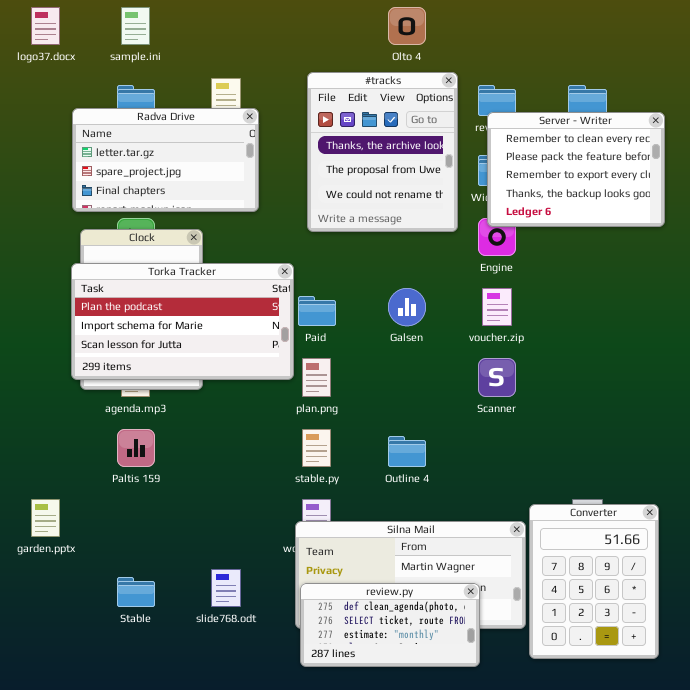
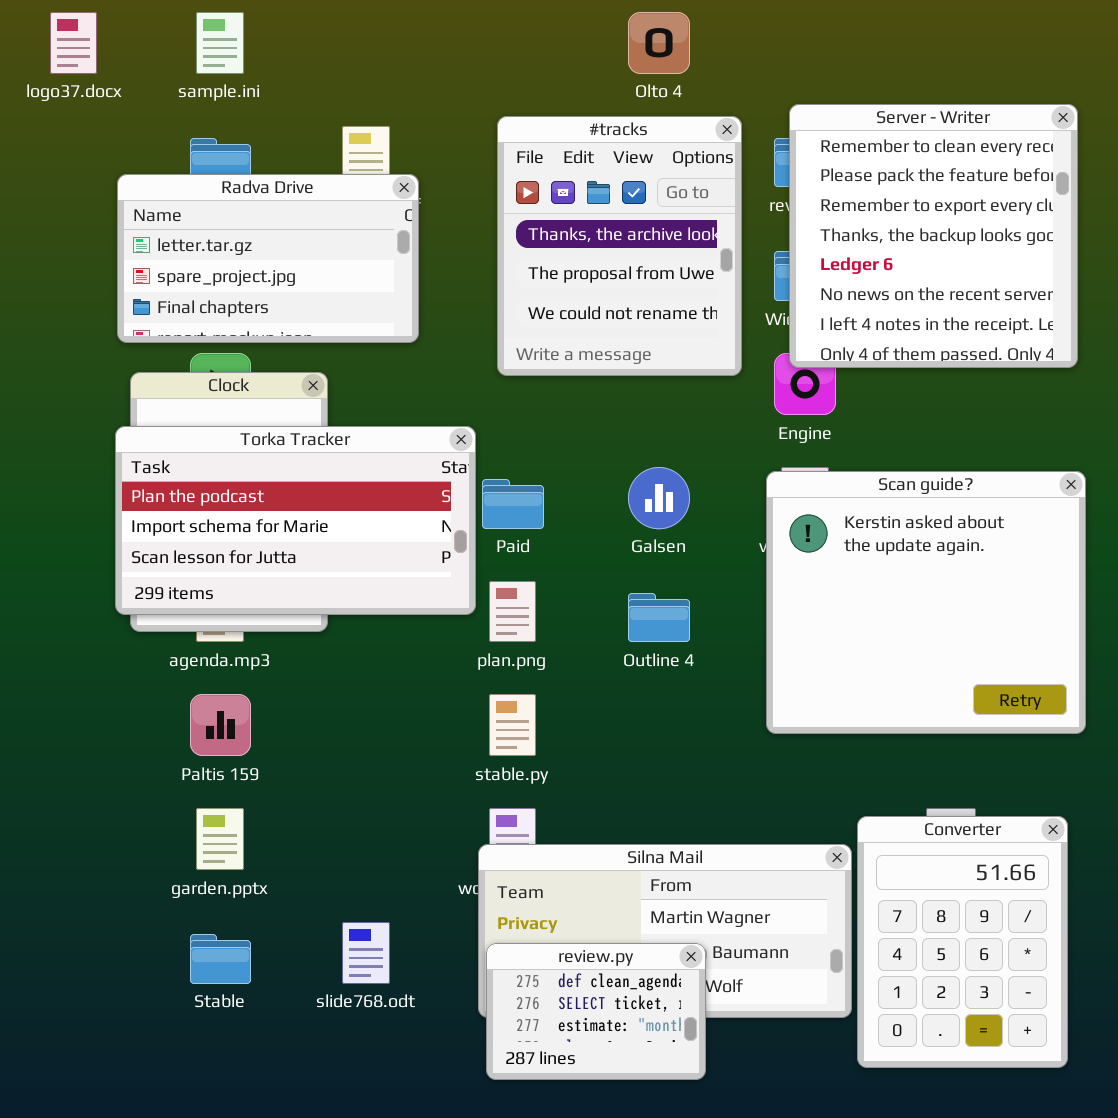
Server - Writer: [487,112,665,227] -> [789,104,1078,368], resized
Scan guide?: none -> [766,471,1086,734], opened
Outline 4: [388,436,426,467] -> [628,593,690,642], moved
garden.pptx: [31,499,60,537] -> [196,808,244,870], moved
review.py: [300,583,480,667] -> [486,943,706,1080], resized

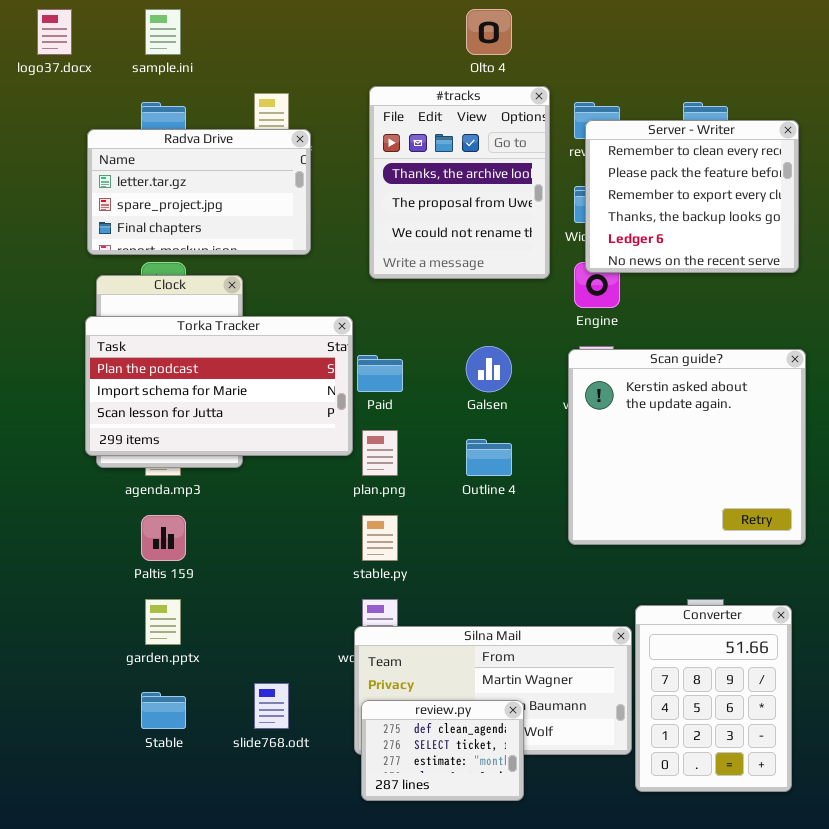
Server - Writer: [789,104,1078,368] -> [585,120,799,273], resized

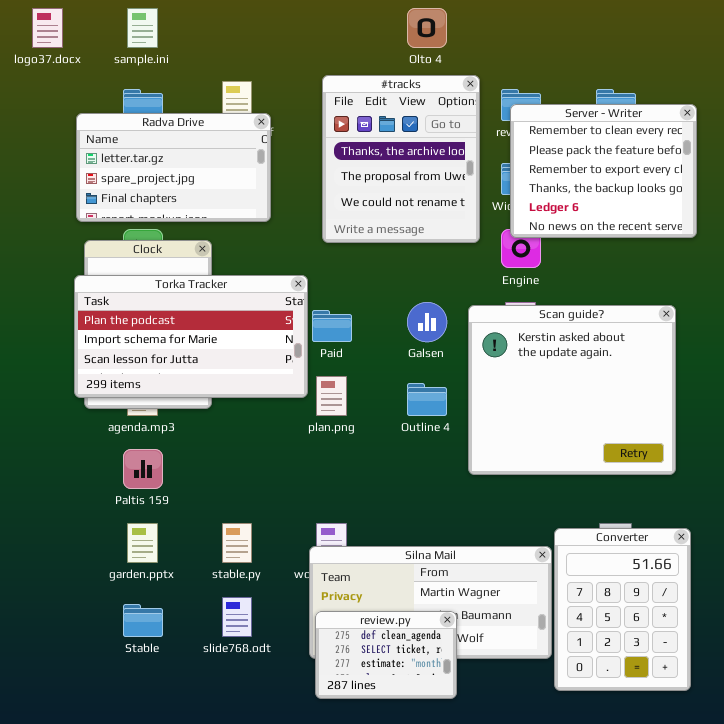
Scan guide?: [568,349,806,545] -> [468,305,676,475], moved
stable.py: [362,515,398,561] -> [222,523,252,563], moved

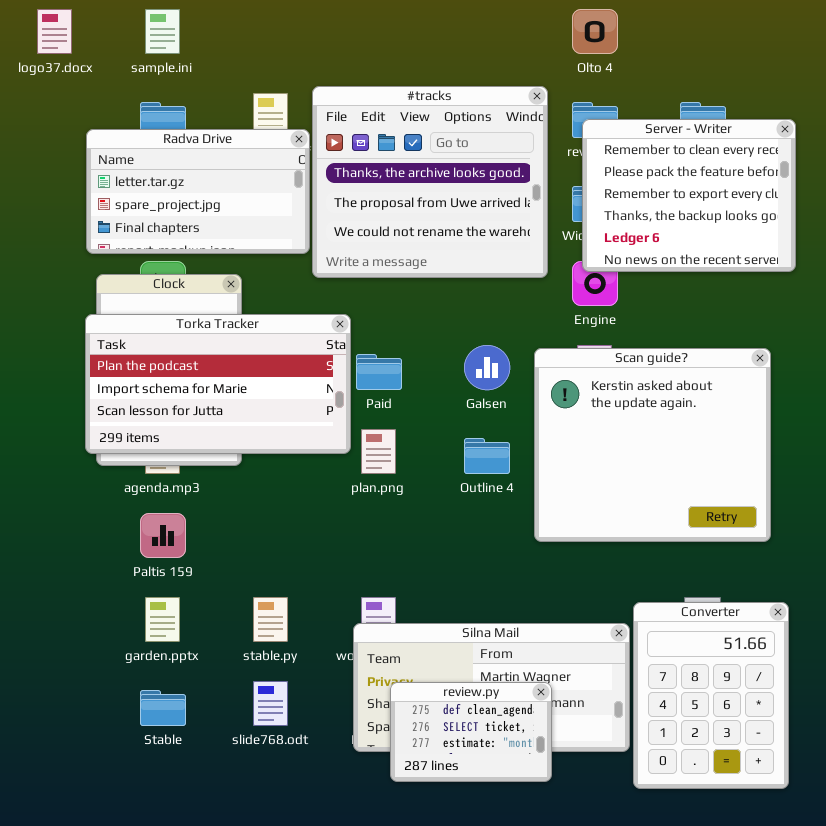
Olto 4: [407,8,447,48] -> [572,9,618,54], moved
#tracks: [322,75,480,243] -> [312,86,548,278], resized
review.py: [315,611,457,699] -> [390,682,552,782], moved

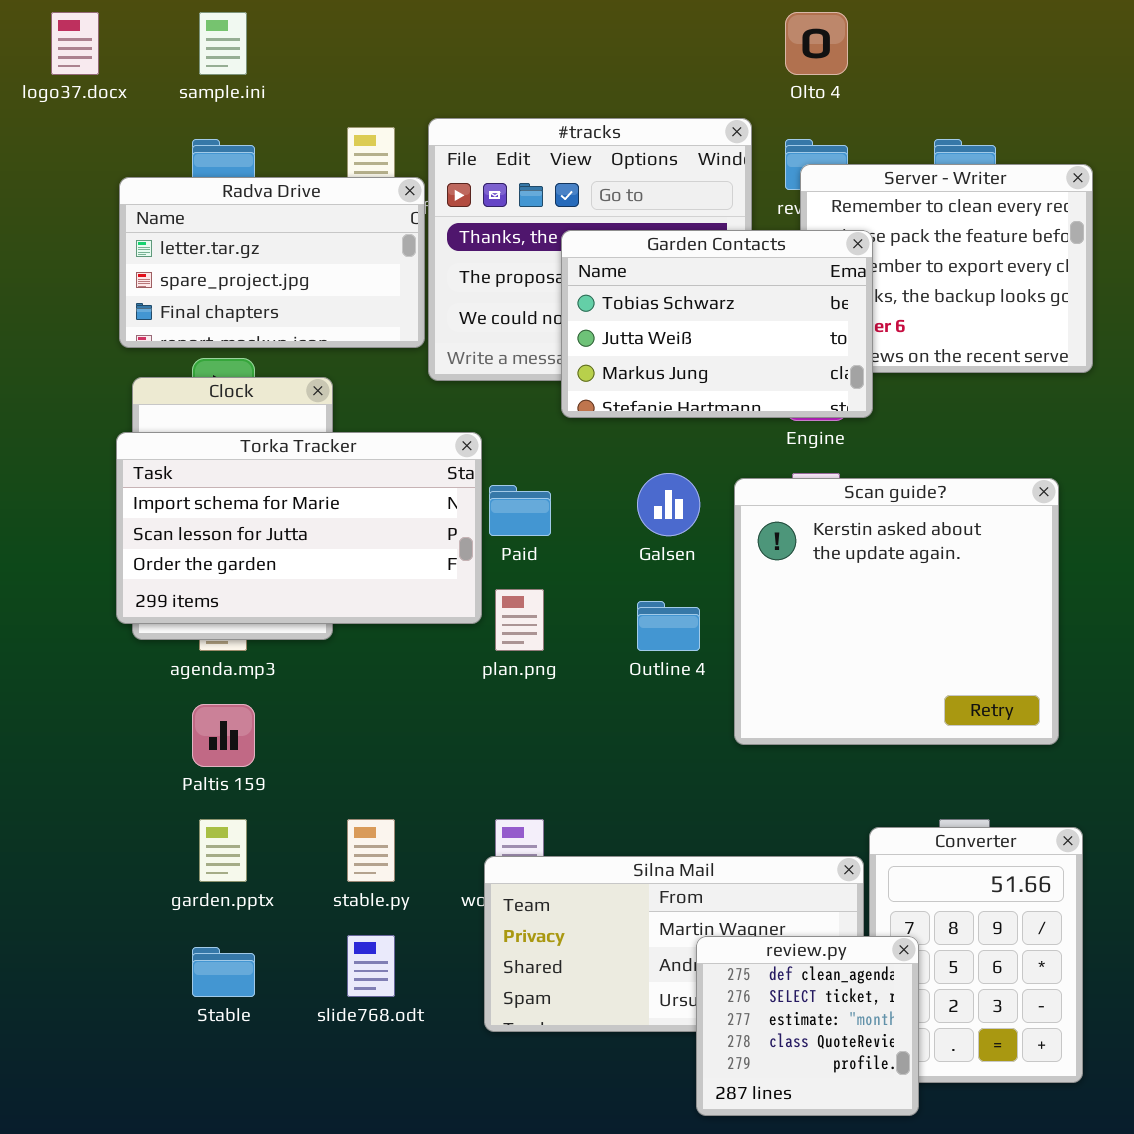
Garden Contacts: none -> [561,230,873,418], opened
Torka Tracker: [85,314,351,454] -> [116,432,482,624], scrolled down 1 row
review.py: [390,682,552,782] -> [696,936,919,1116], moved, resized

